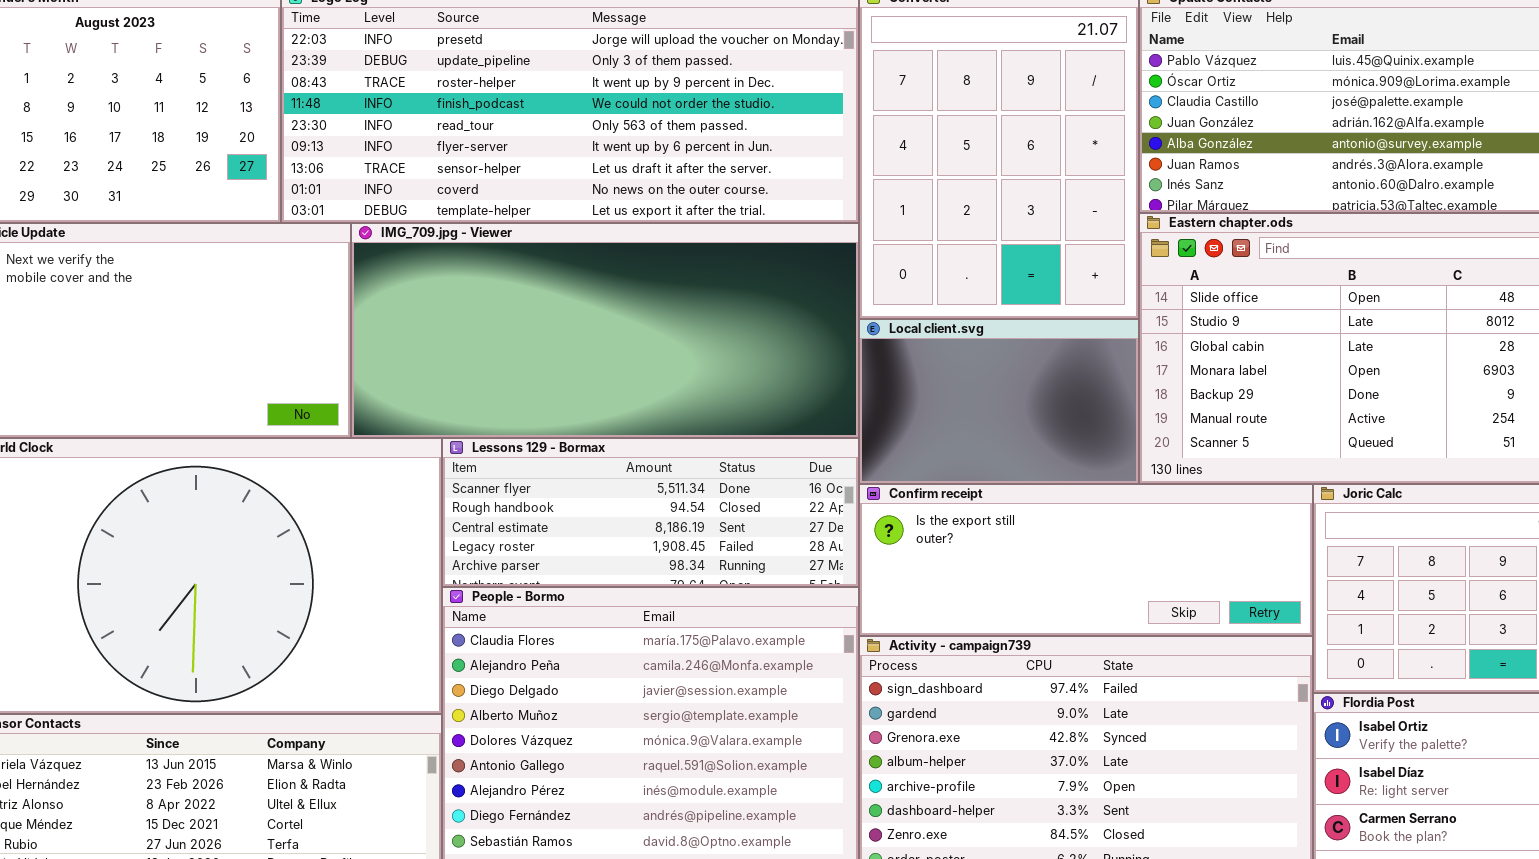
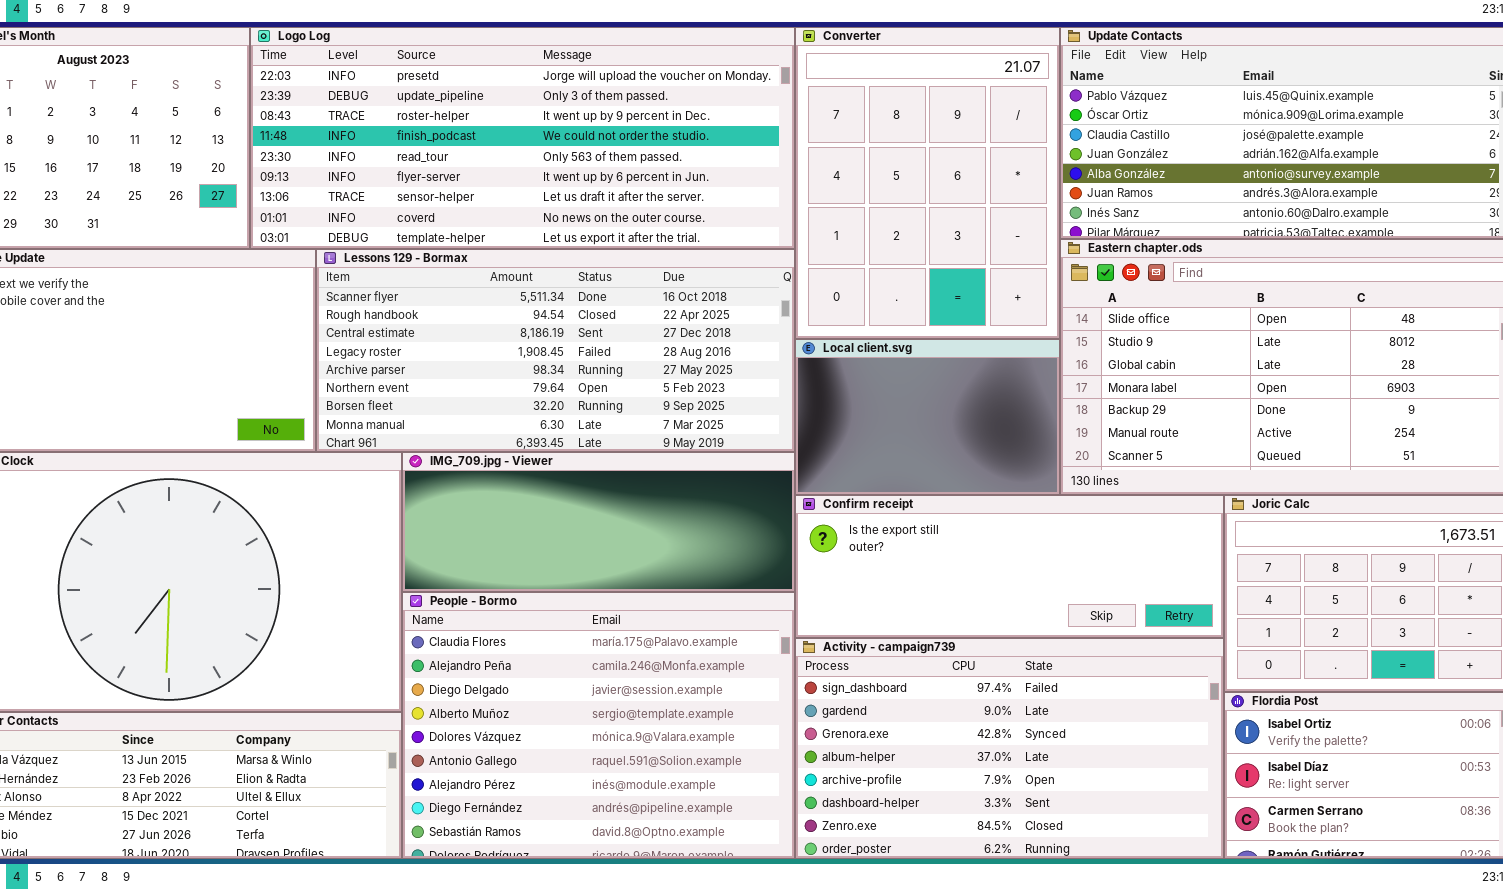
IMG_709.jpg - Viewer: [351,223,859,438] -> [402,452,795,592], moved, resized
Lessons 129 - Bormax: [442,438,859,587] -> [316,249,795,452], moved, resized

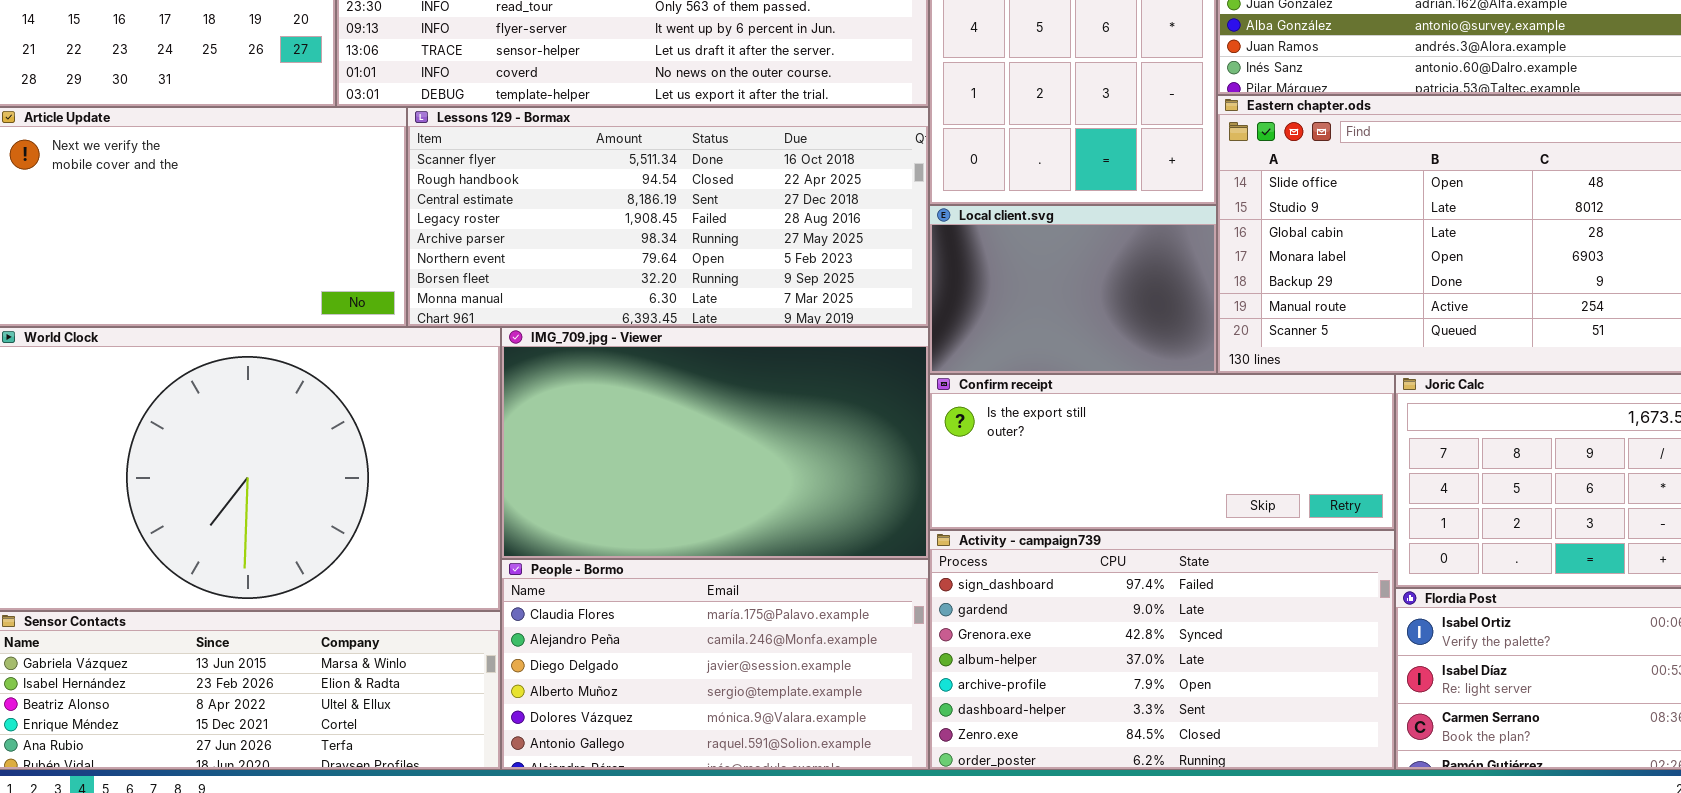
IMG_709.jpg - Viewer: [402,452,795,592] -> [501,327,929,559], resized
People - Bormo: [402,592,795,859] -> [501,559,929,770], resized

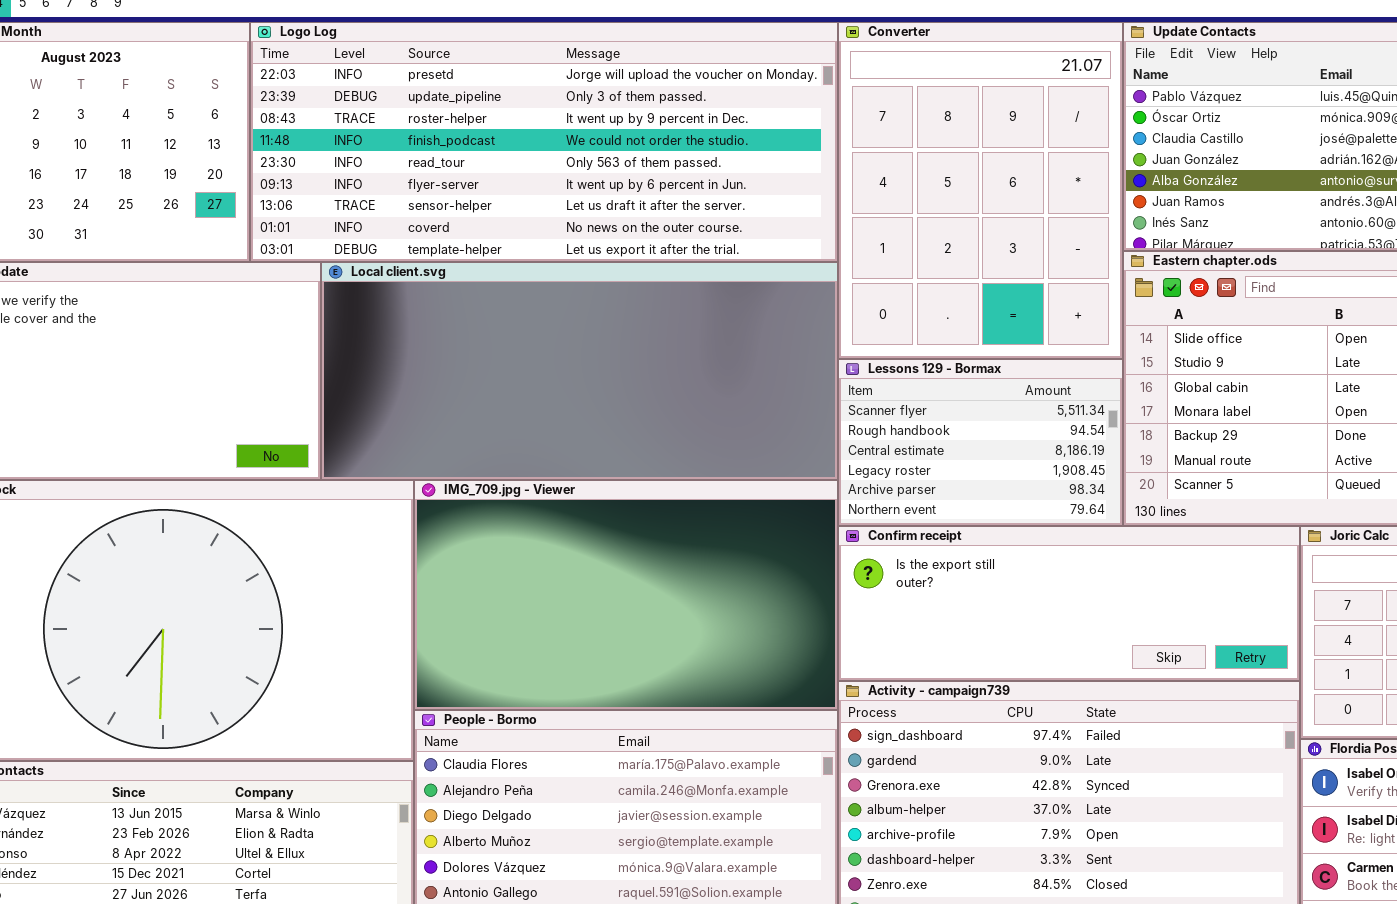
Lessons 129 - Bormax: [407,107,929,327] -> [838,359,1123,526], moved, resized
Local client.svg: [929,205,1217,374] -> [321,262,838,480], moved, resized

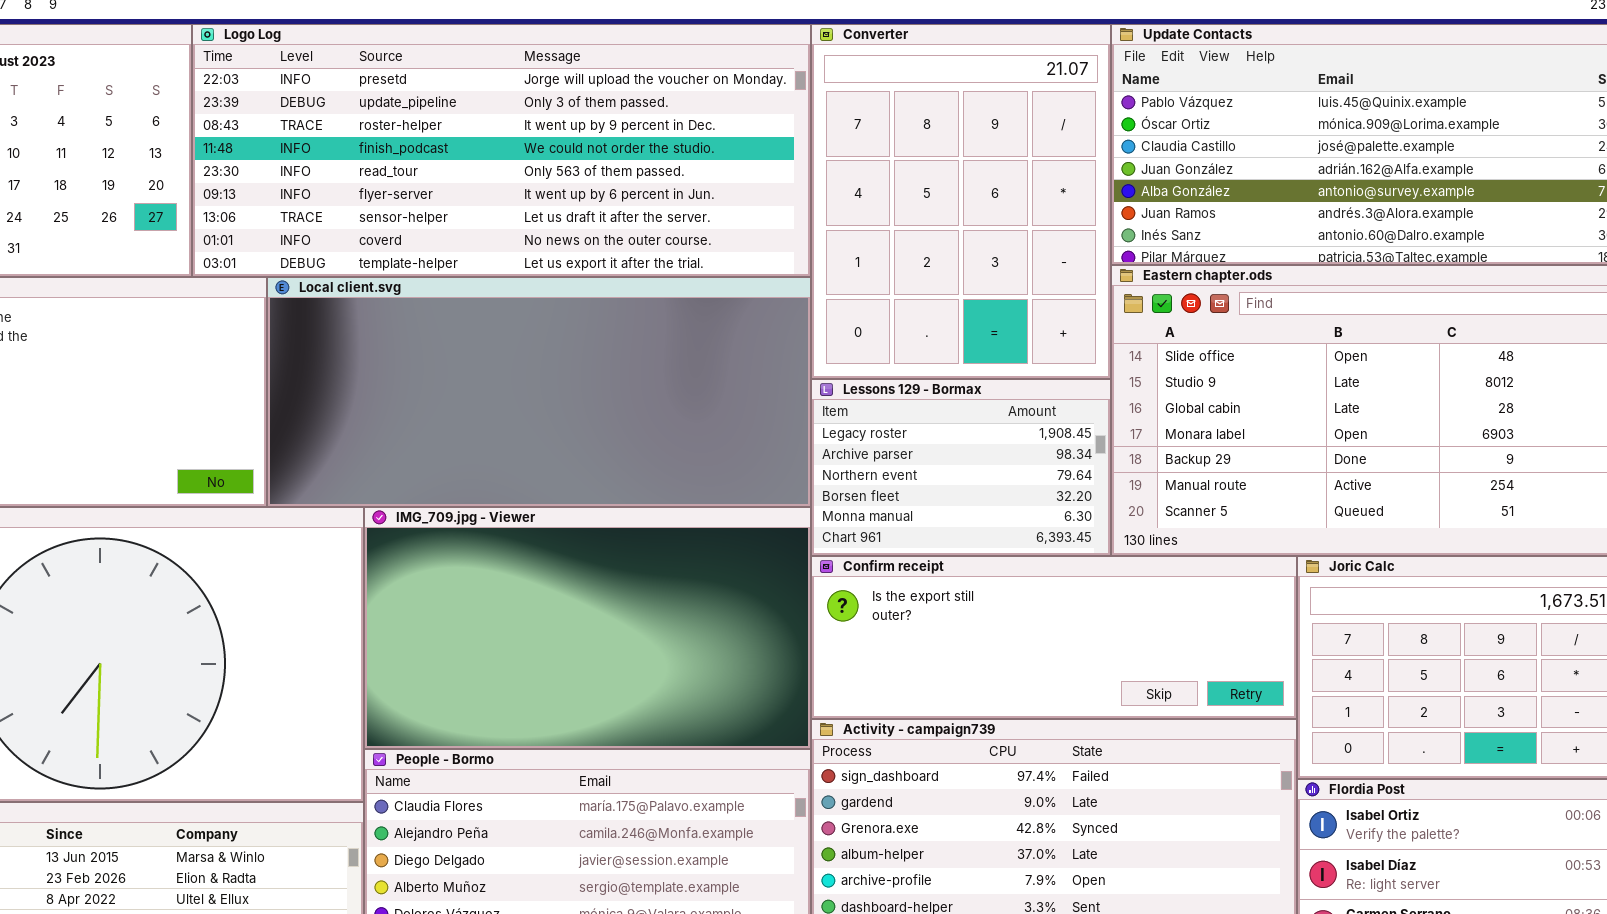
Lessons 129 - Bormax: [838,359,1123,526] -> [811,379,1111,556], scrolled down 3 rows

